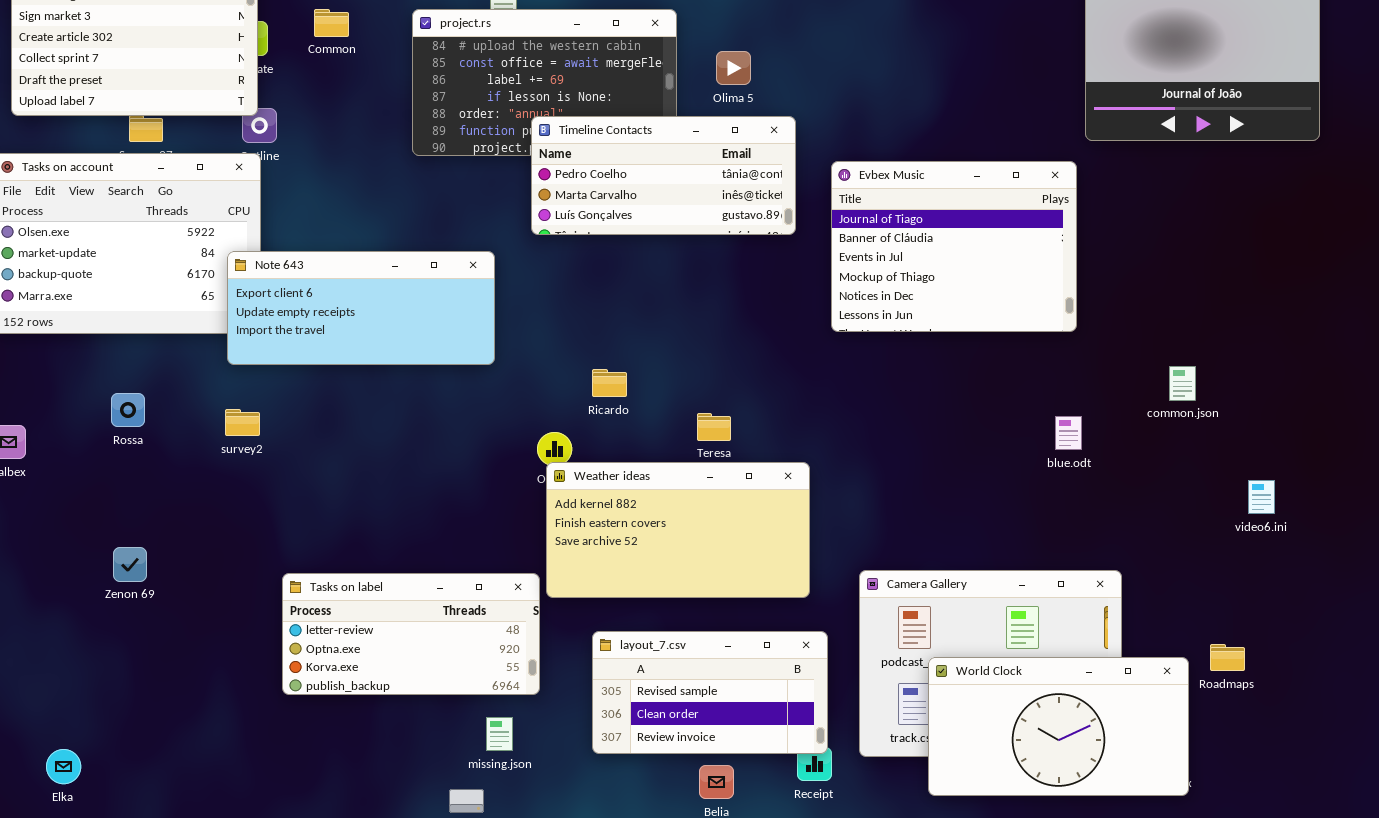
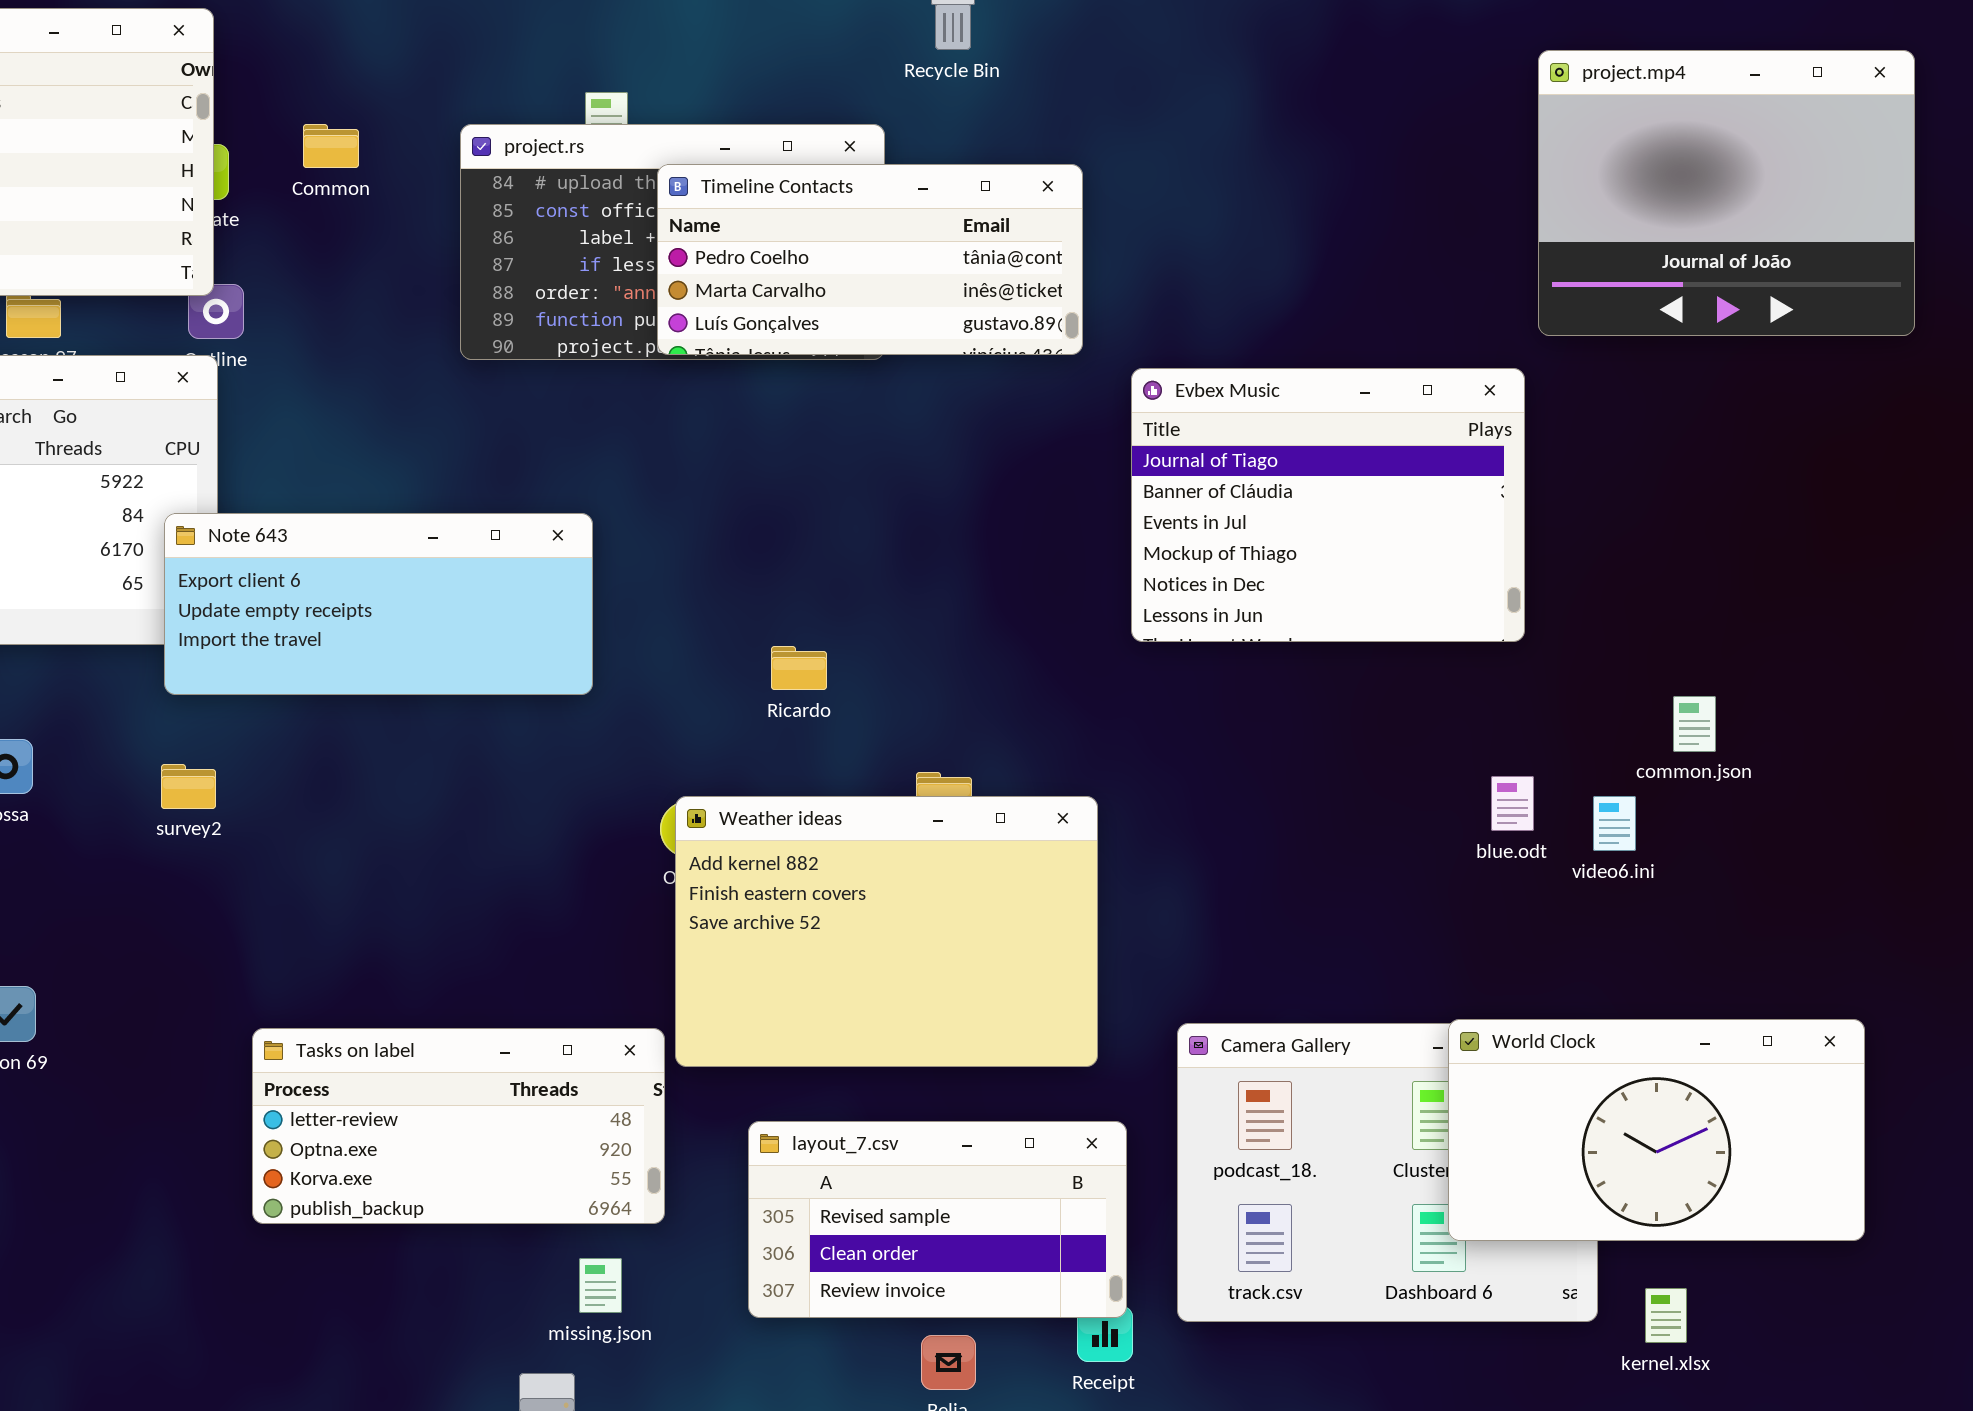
Timeline Contacts: [531,116,796,235] -> [657,164,1083,355], moved
Ricardo: [592,369,627,397] -> [771,646,827,690], moved
Weather ideas: [546,462,810,598] -> [675,796,1098,1067], resized
video6.ini: [1248,480,1275,514] -> [1593,796,1636,851], moved
World Clock: [928,657,1189,796] -> [1448,1019,1865,1241], moved

